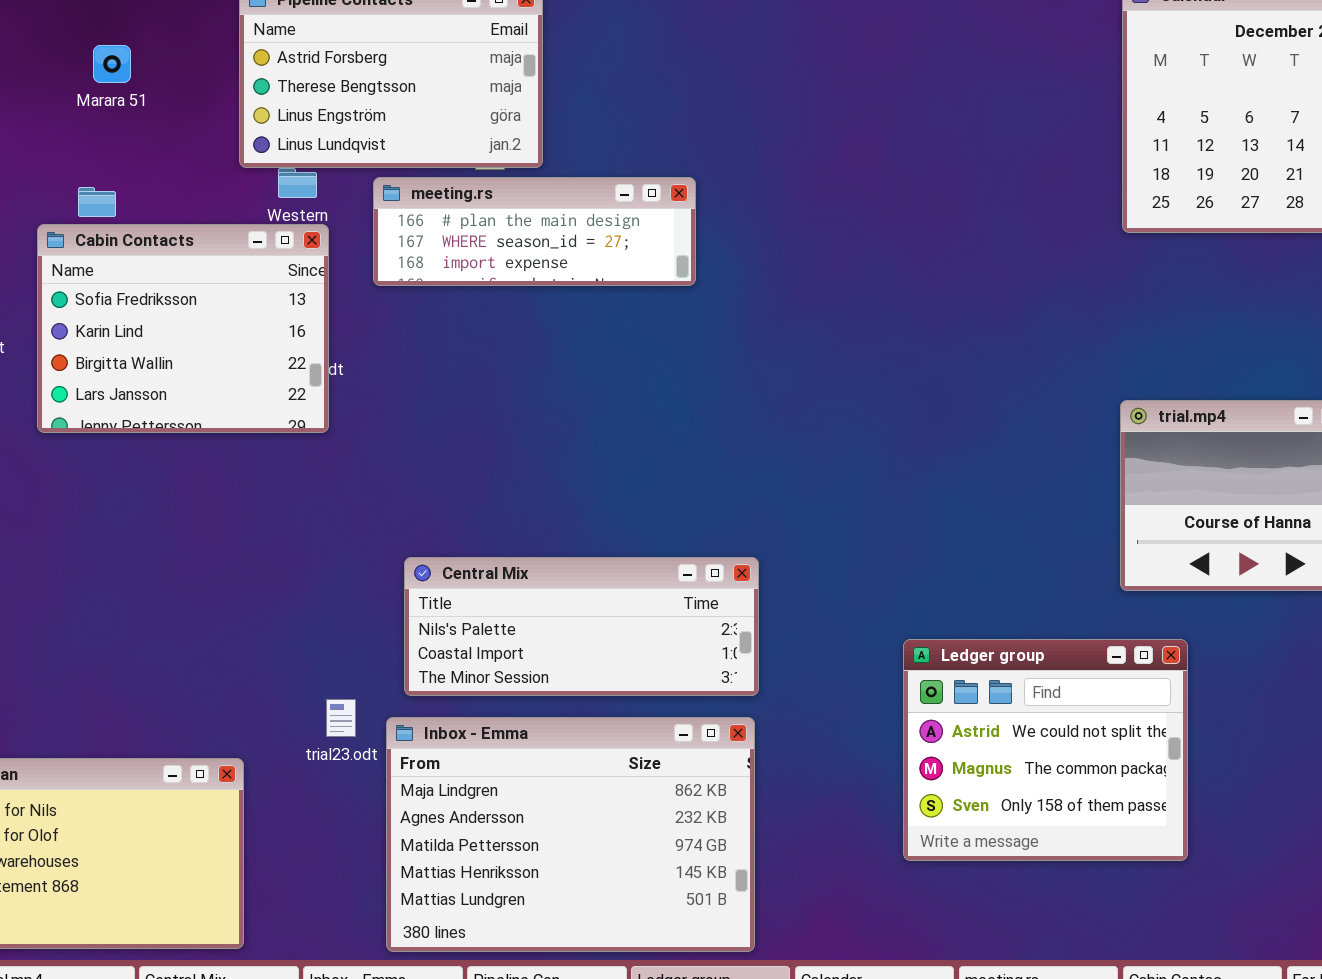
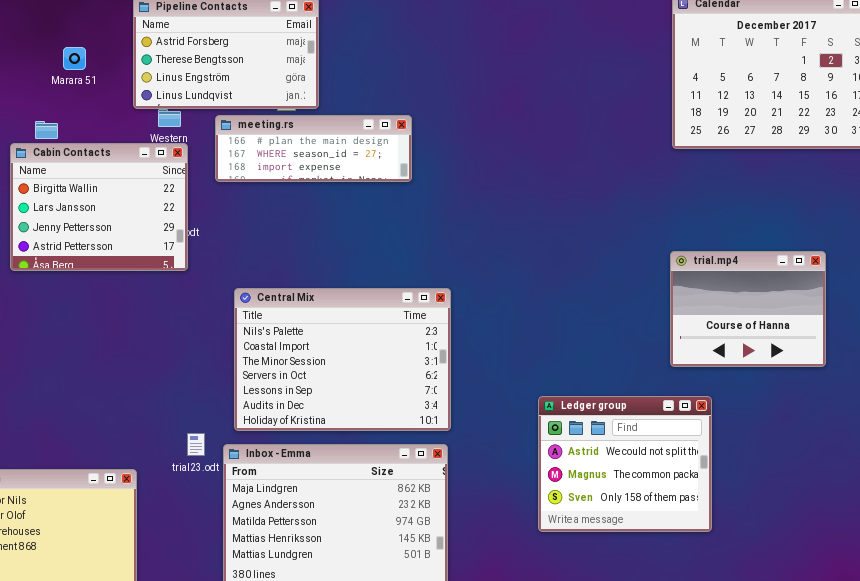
Marara 51: [93,45,131,83] -> [63,47,86,70], moved
Cabin Contacts: [37,224,329,433] -> [10,143,188,271], scrolled down 2 rows
Central Mix: [404,557,759,696] -> [234,288,451,431], resized

